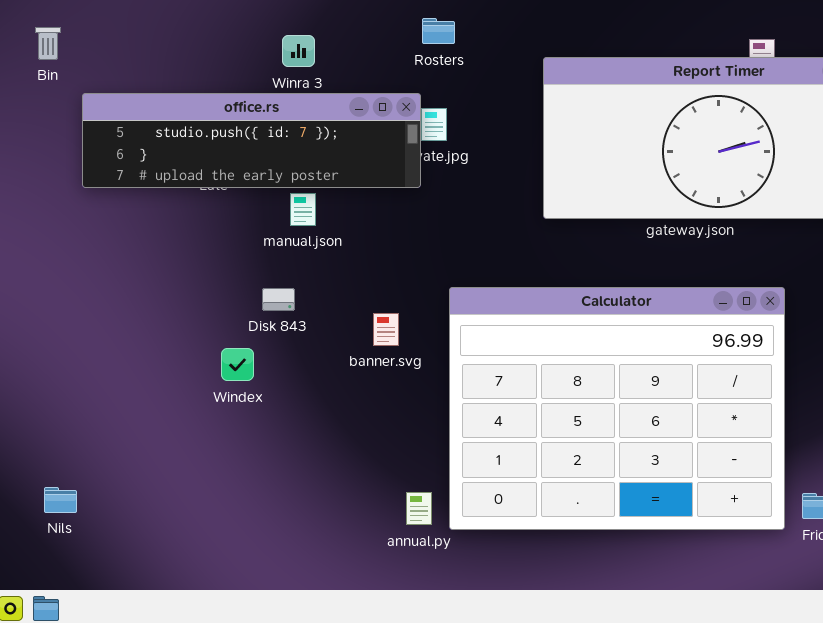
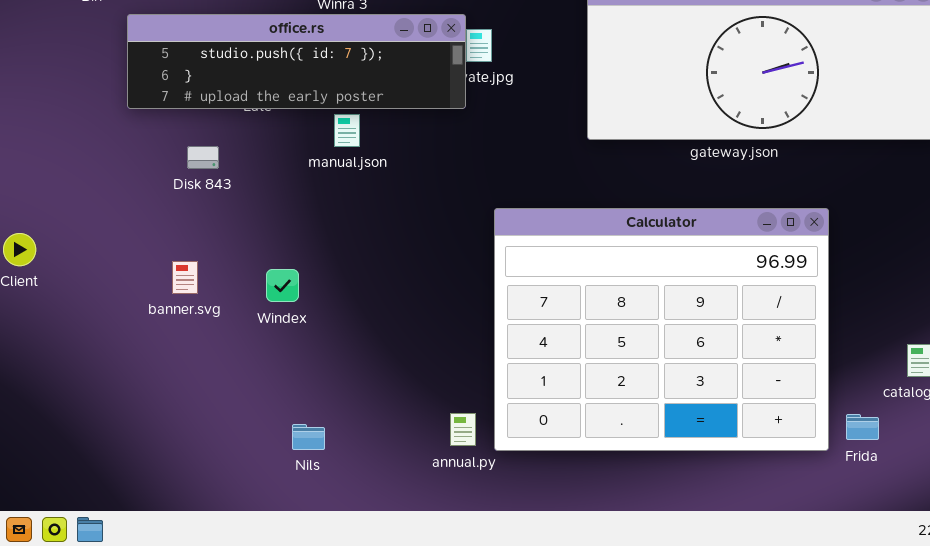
Disk 843: [262,288,295,311] -> [187,146,219,169], moved
banner.svg: [373,313,399,346] -> [172,261,198,294], moved
Nils: [44,487,77,513] -> [292,424,325,450], moved

